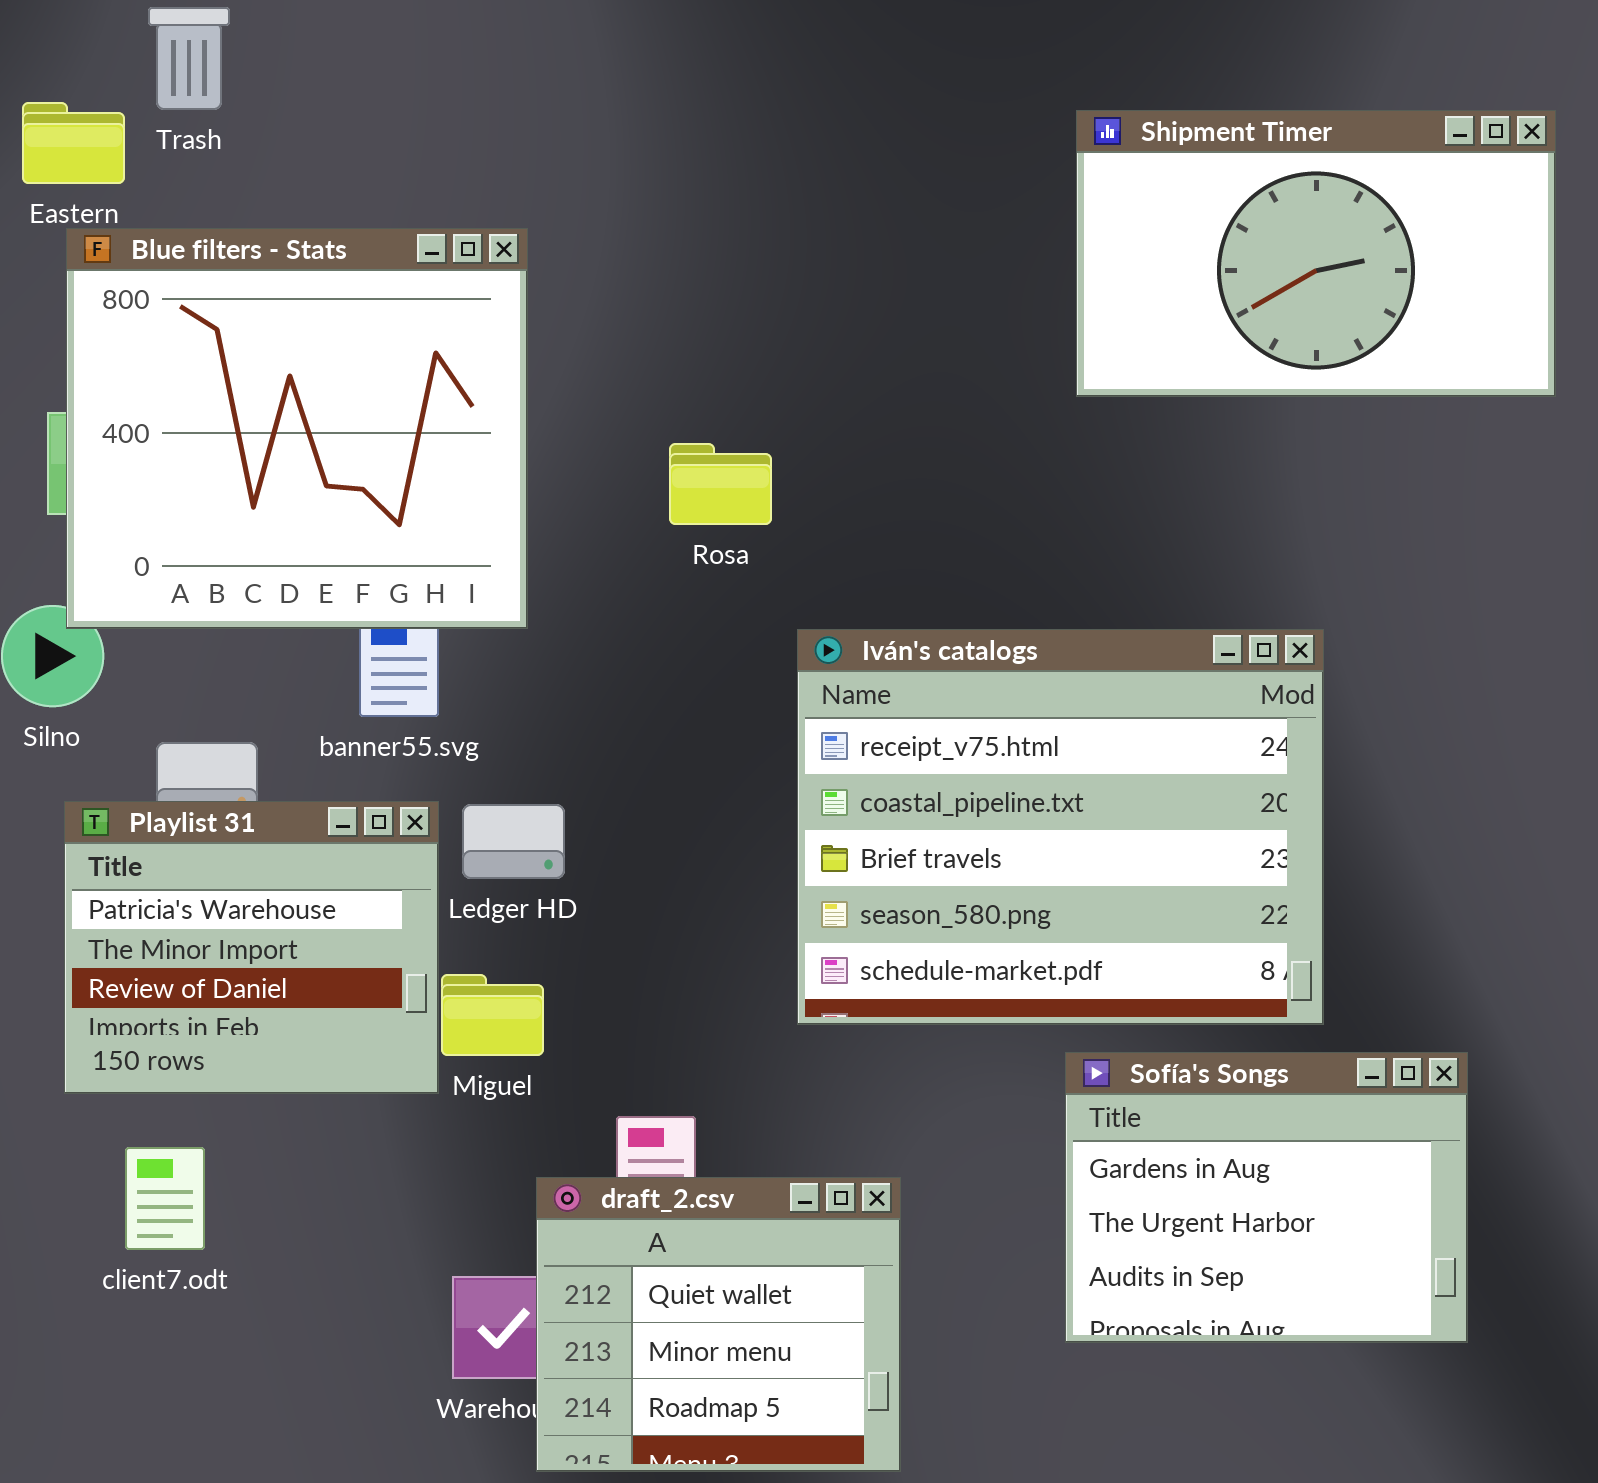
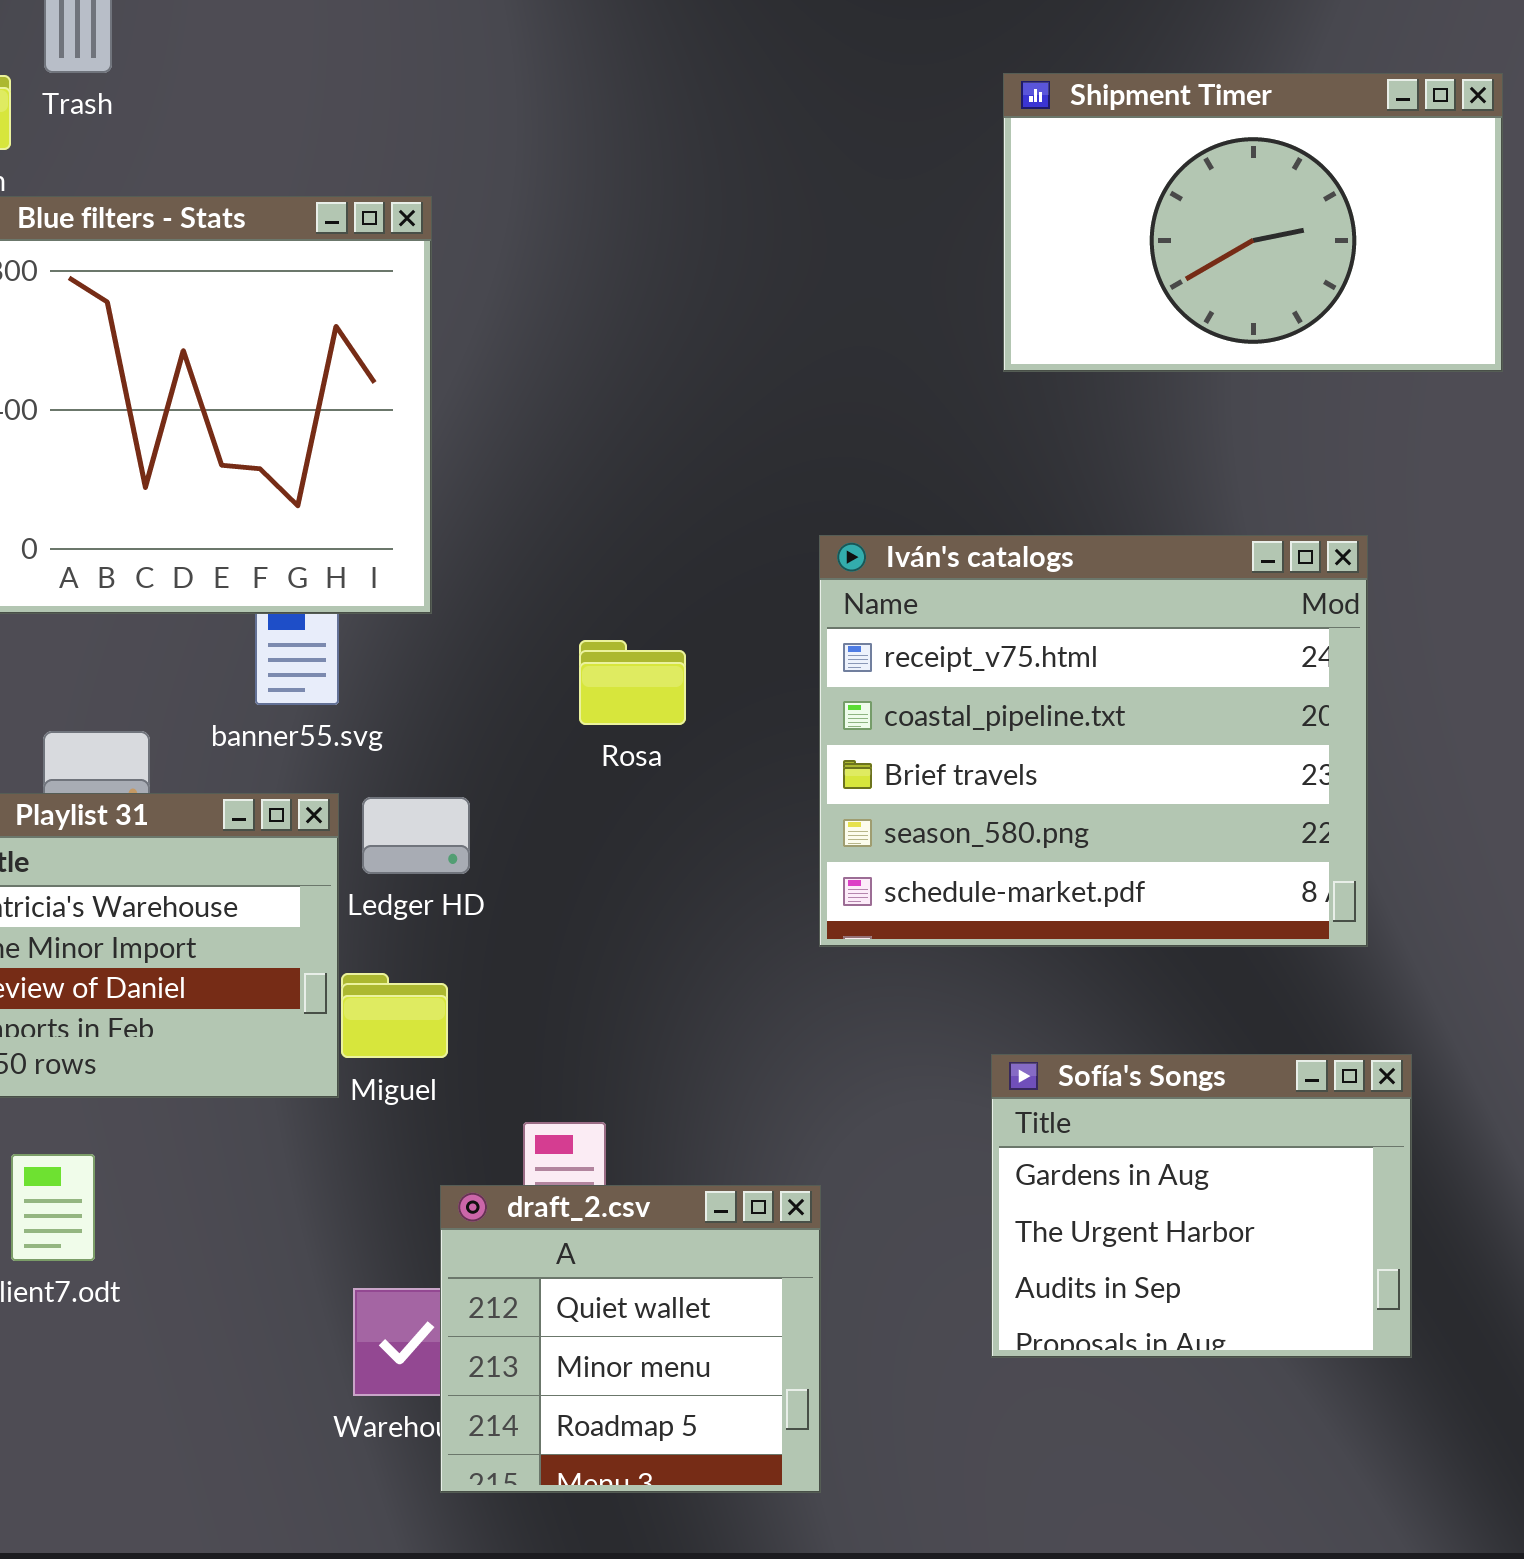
Rosa: [669,443,772,525] -> [579,640,686,725], moved
Iván's catalogs: [797,629,1324,1025] -> [819,535,1368,947], moved

